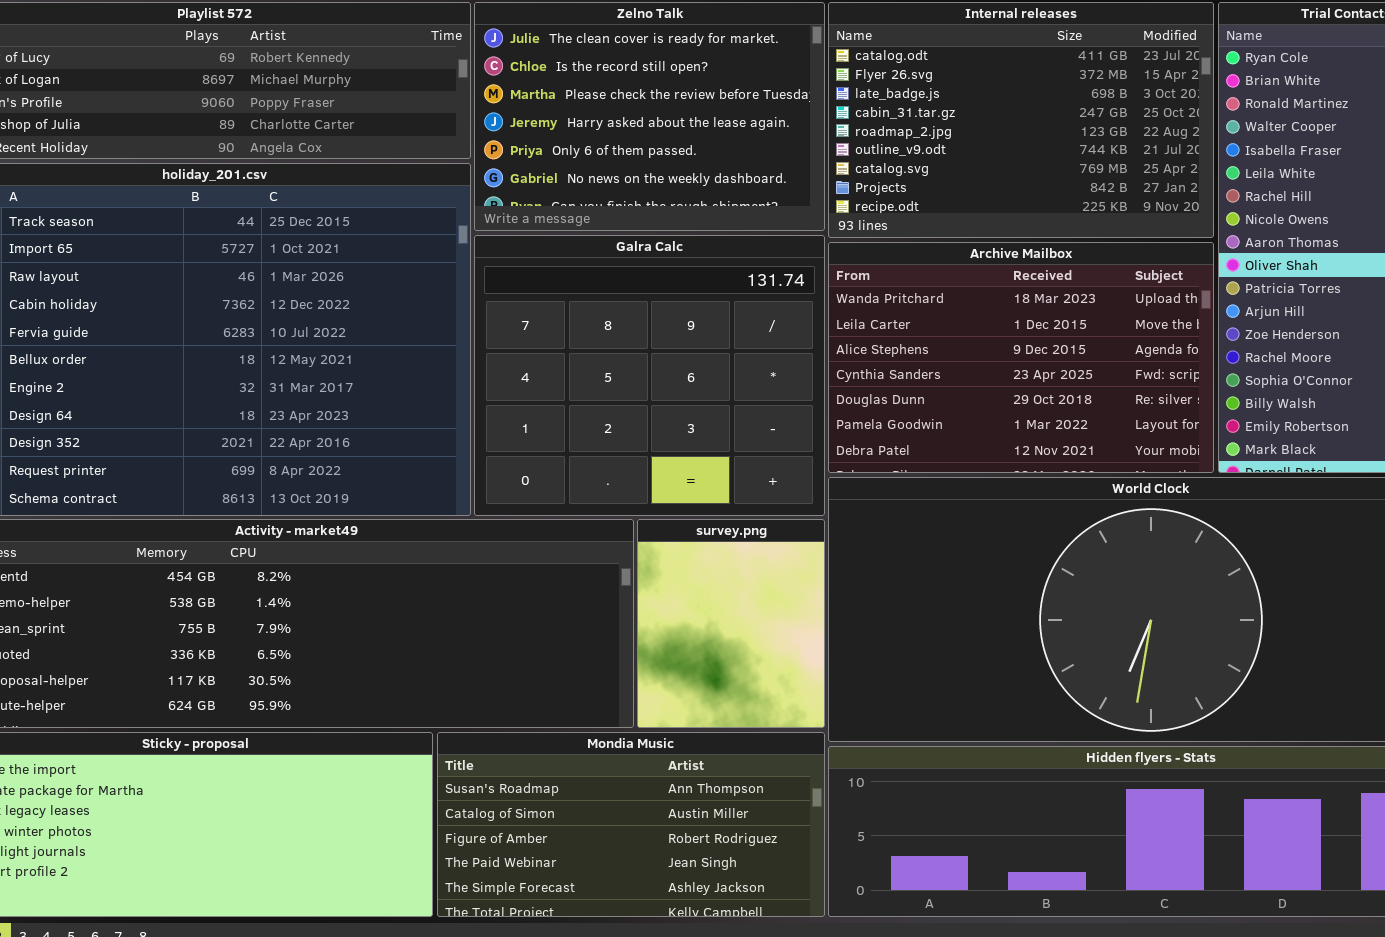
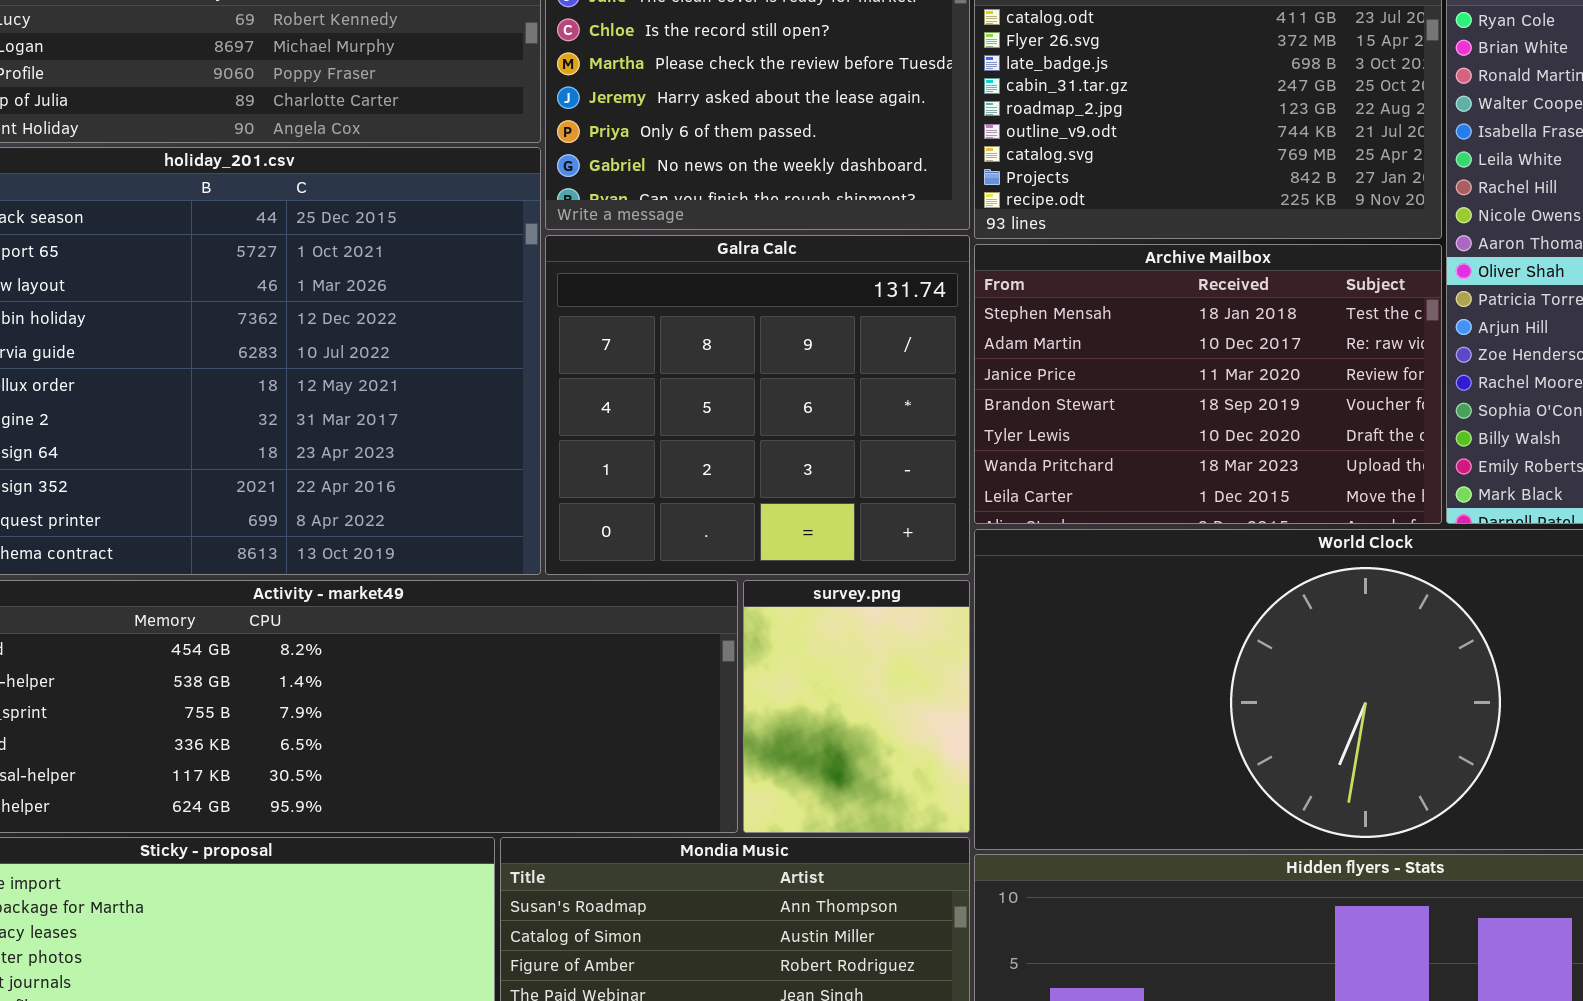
Archive Mailbox: [828,242,1214,473] -> [974,244,1442,524], scrolled up 5 rows

